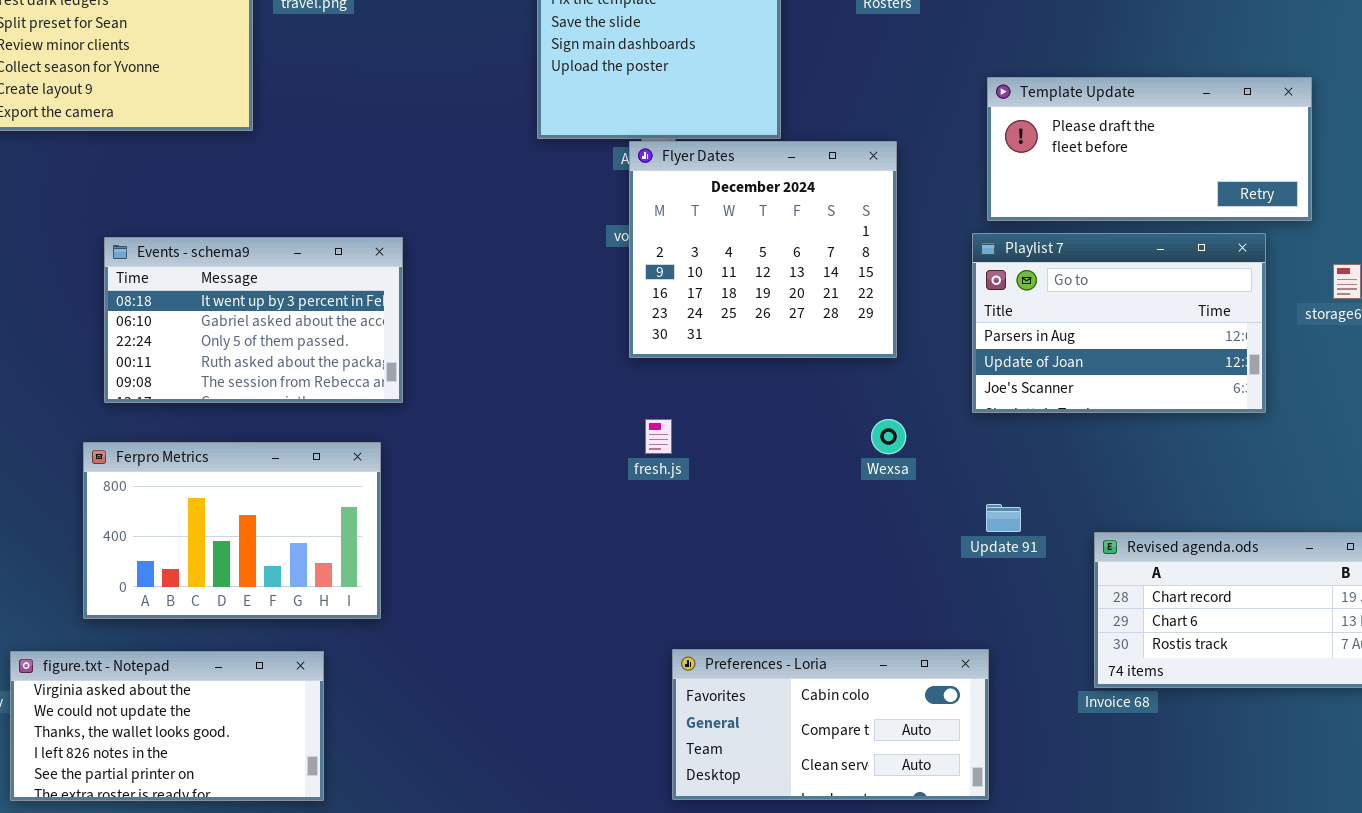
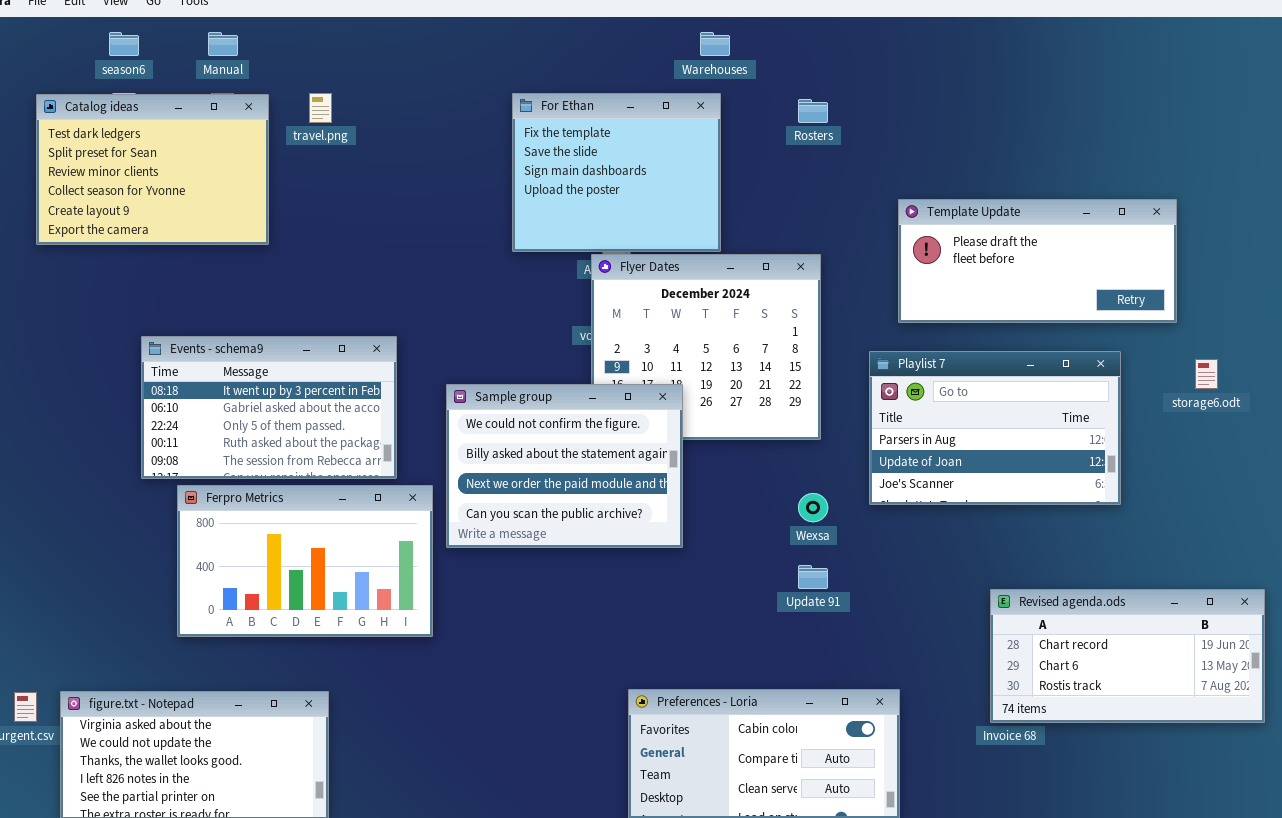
Playlist 7: [972,233,1266,413] -> [869,351,1121,505], moved
Sample group: none -> [446,384,683,548], opened
Ferpro Metrics: [83,442,381,619] -> [177,485,433,637], moved
Update 91: [986,504,1021,532] -> [798,565,828,589], moved

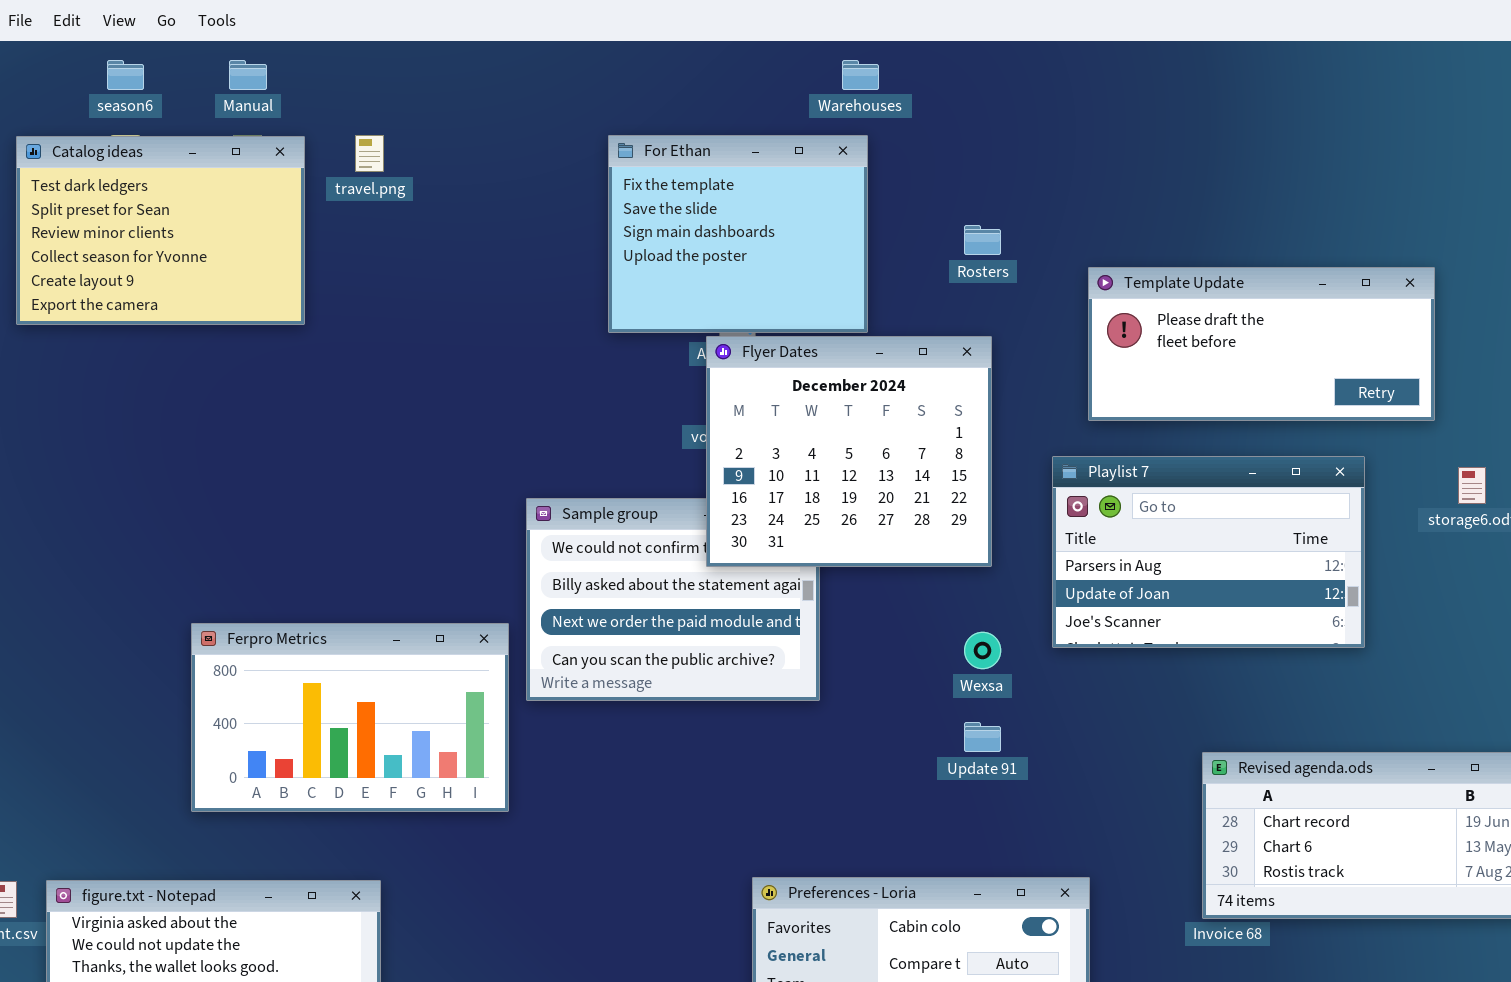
Rosters: [798,99,828,123] -> [964,225,1001,255], moved
Flyer Dates: [591,254,821,440] -> [706,336,992,567], raised
Events - schema9: [141,336,397,479] -> none, closed

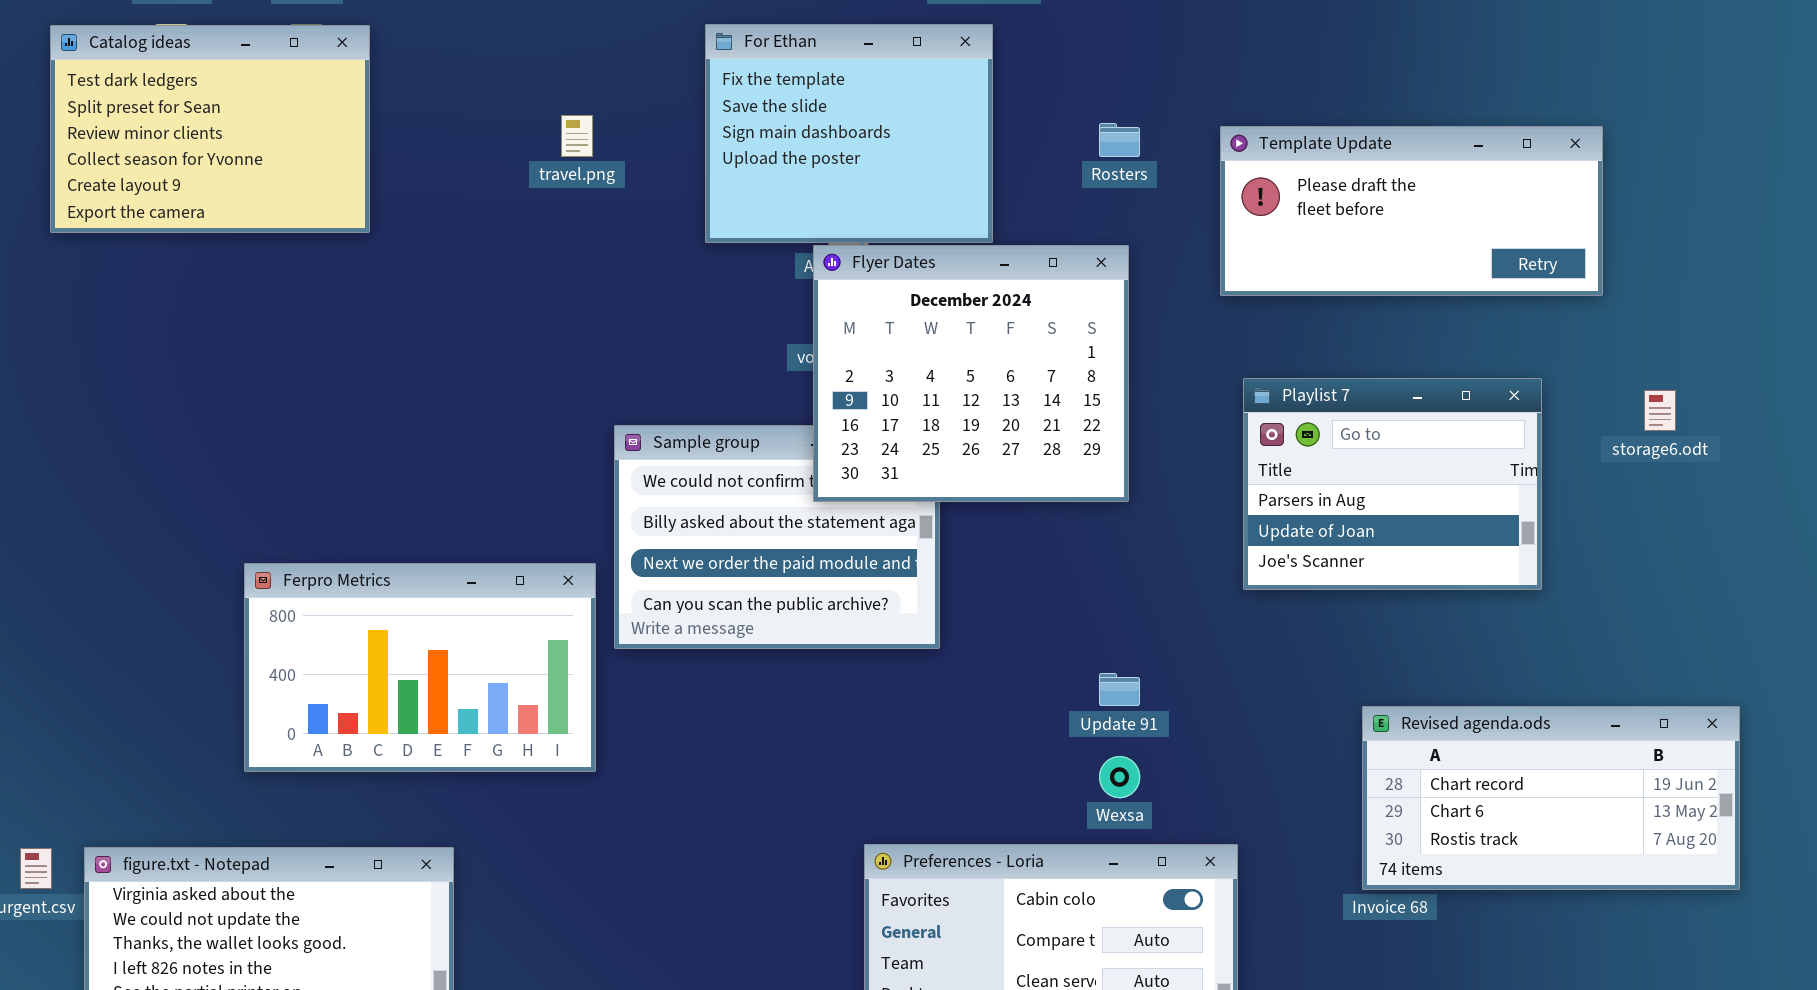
travel.png: [355,135,384,172] -> [561,115,593,157], moved
Template Update: [1088,267,1435,421] -> [1220,126,1603,296], moved
Playlist 7: [1052,456,1365,648] -> [1243,378,1542,590], resized
Wexsa: [964,632,1001,669] -> [1099,756,1140,798], moved

